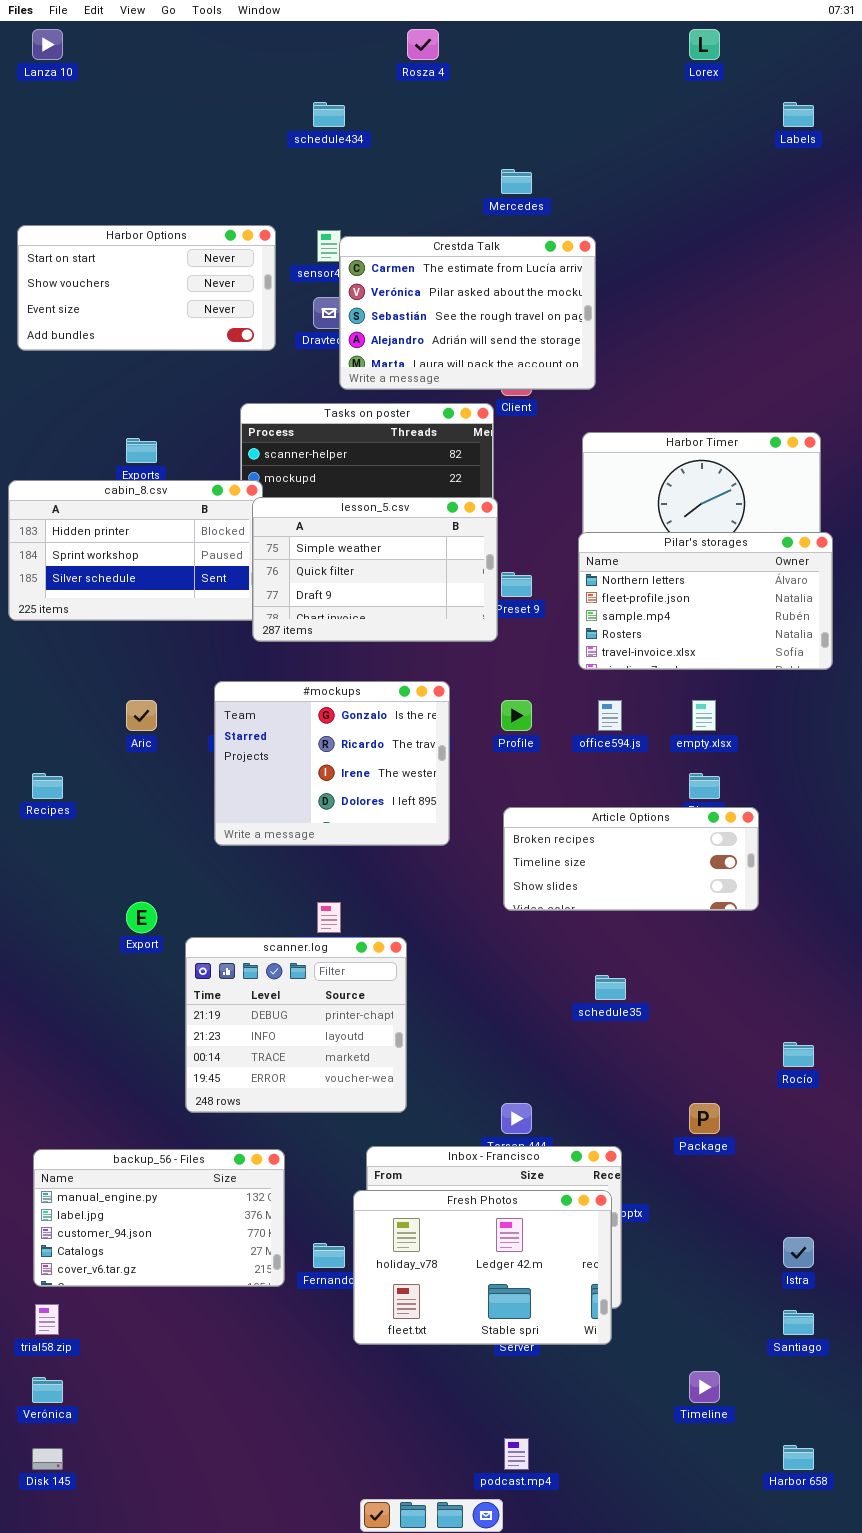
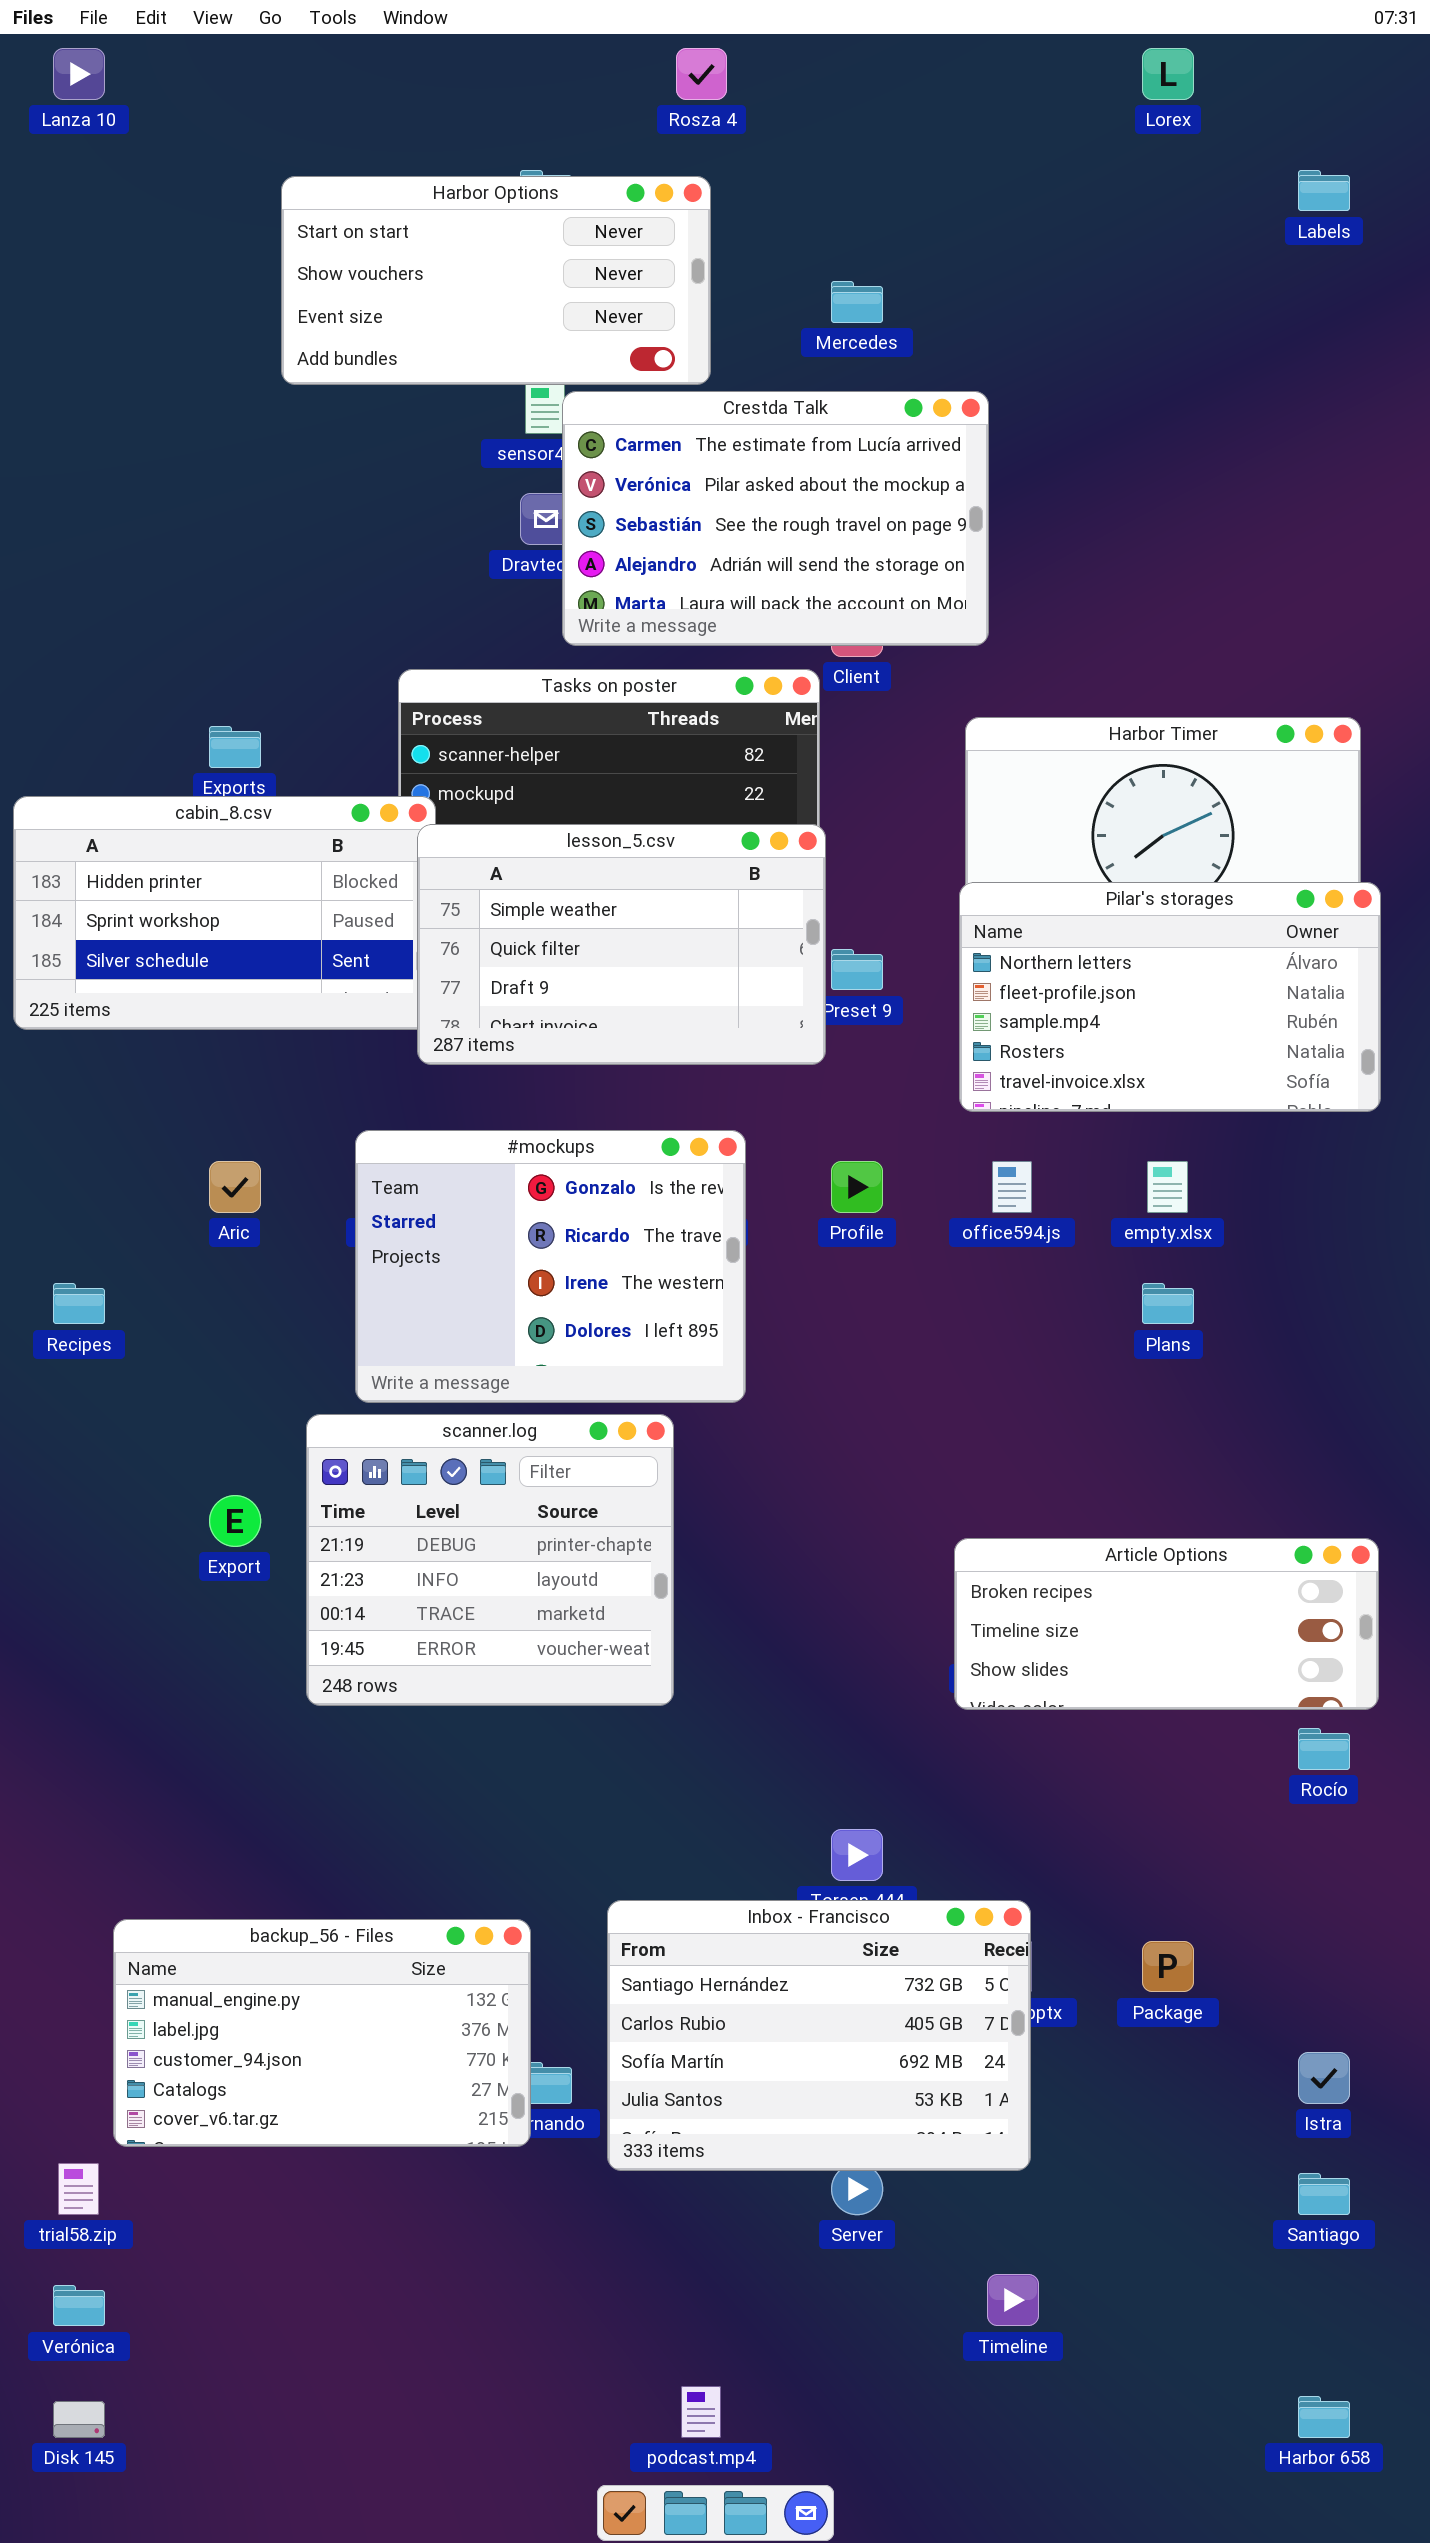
Harbor Options: [17,225,276,351] -> [281,176,711,385], moved
Article Options: [503,807,759,911] -> [954,1538,1379,1710], moved
scanner.log: [185,937,407,1113] -> [306,1414,674,1706], moved
Package: [689,1103,720,1134] -> [1142,1941,1194,1992], moved
backup_56 - Files: [33,1149,285,1287] -> [113,1919,531,2147], moved
Fresh Photos: [353,1190,612,1345] -> none, closed
Timeline: [689,1371,720,1403] -> [987,2274,1039,2326], moved
podcast.mp4: [504,1438,529,1470] -> [681,2386,721,2438], moved

